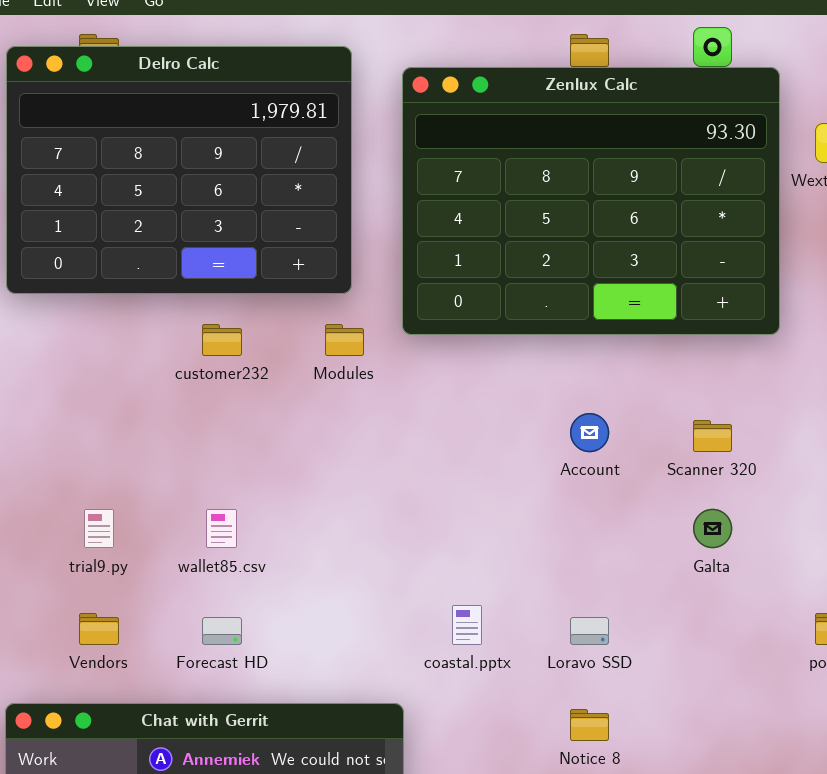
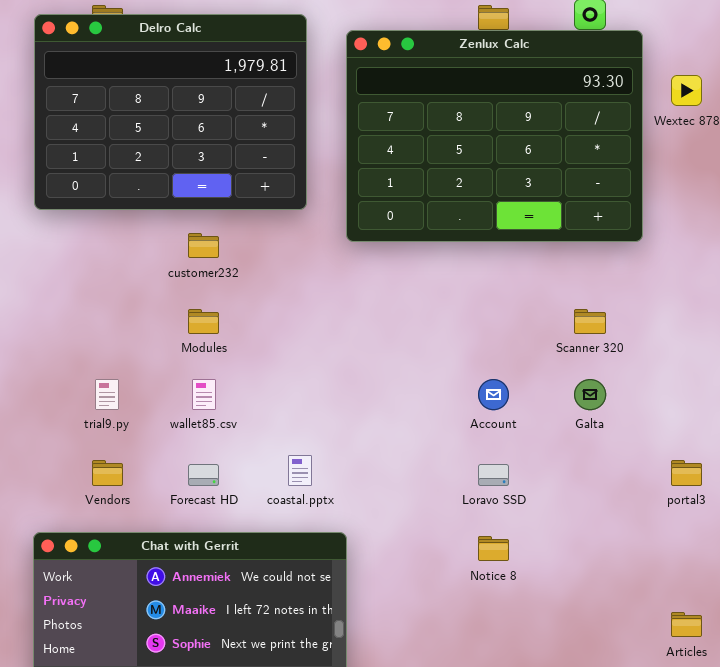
Modules: [325,324,364,356] -> [188,309,219,334], moved
Account: [570,413,609,452] -> [478,379,509,410], moved
coastal.pptx: [452,605,482,645] -> [288,455,312,486], moved

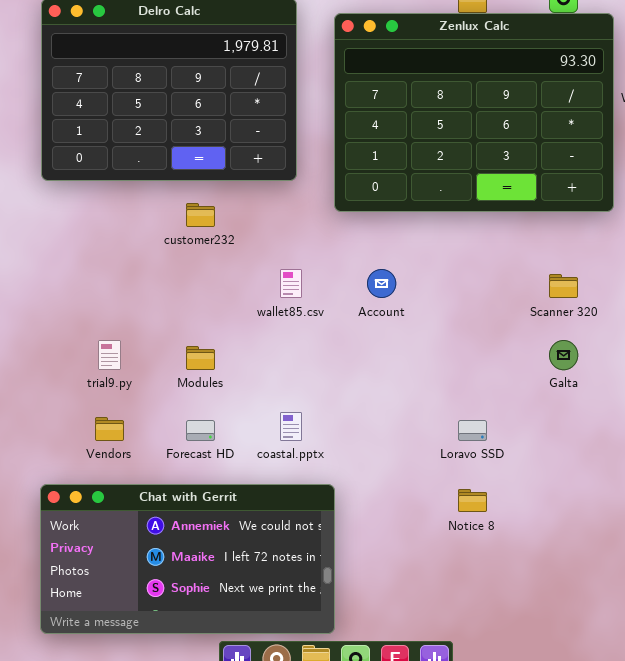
Modules: [188,309,219,334] -> [186,346,215,370], moved
wallet85.csv: [192,379,216,410] -> [280,269,302,298], moved
Account: [478,379,509,410] -> [367,269,396,298], moved

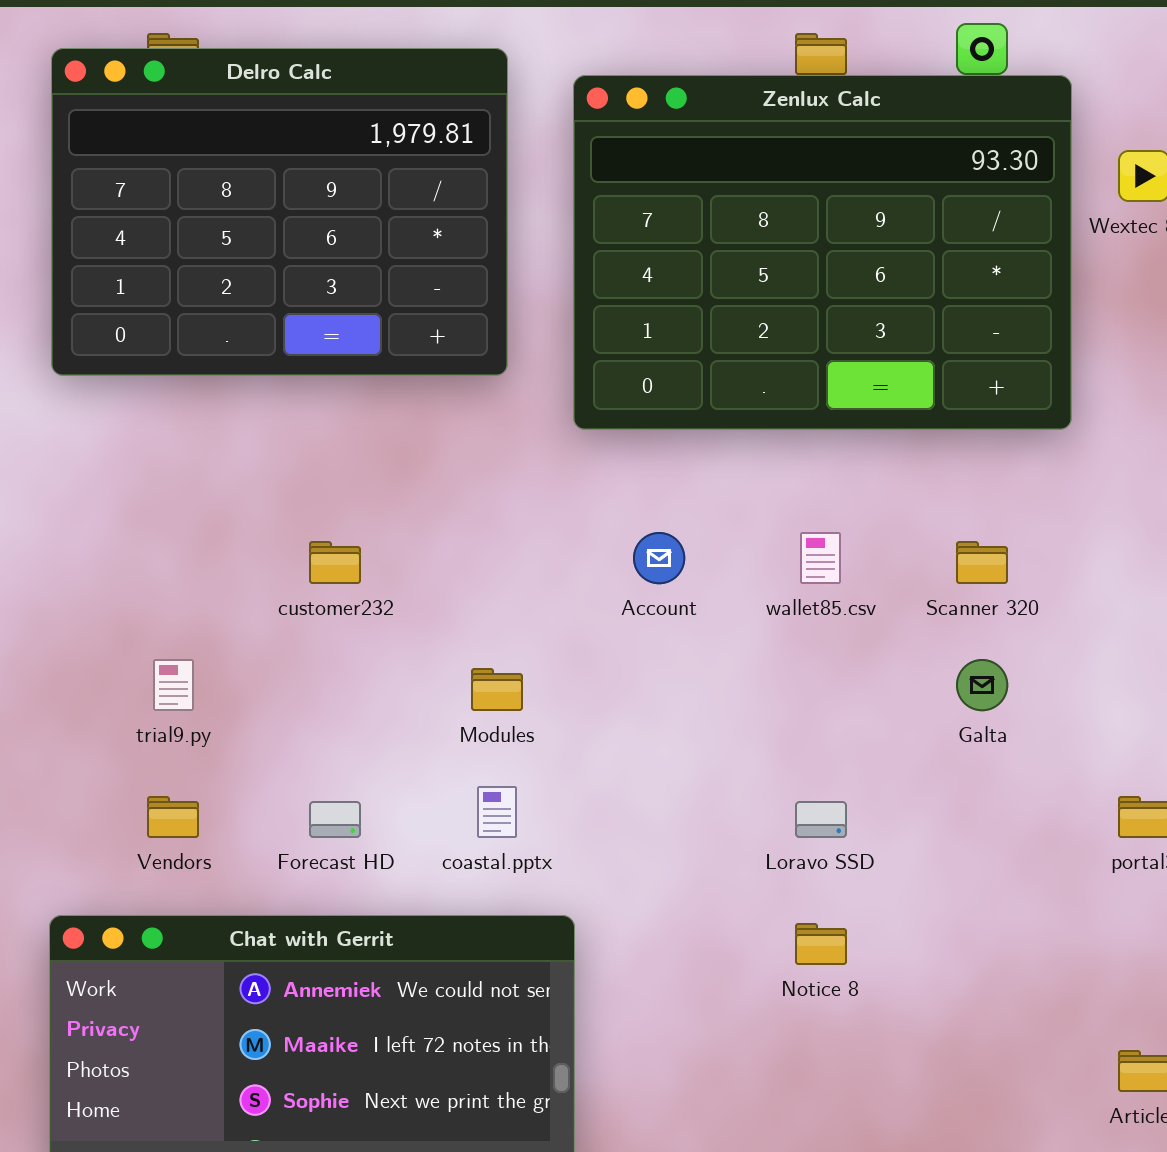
customer232: [186,203,215,227] -> [309,541,361,584], moved
wallet85.csv: [280,269,302,298] -> [800,532,841,584], moved
Modules: [186,346,215,370] -> [471,668,523,711], moved

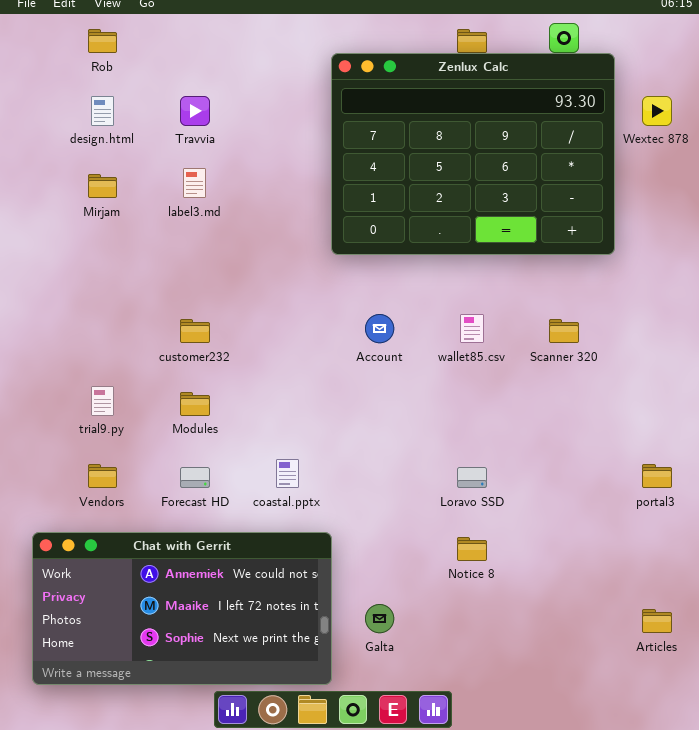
Delro Calc: [51,48,508,376] -> none, closed
Galta: [956,659,1008,711] -> [365,604,394,633], moved
Modules: [471,668,523,711] -> [180,392,210,416], moved

